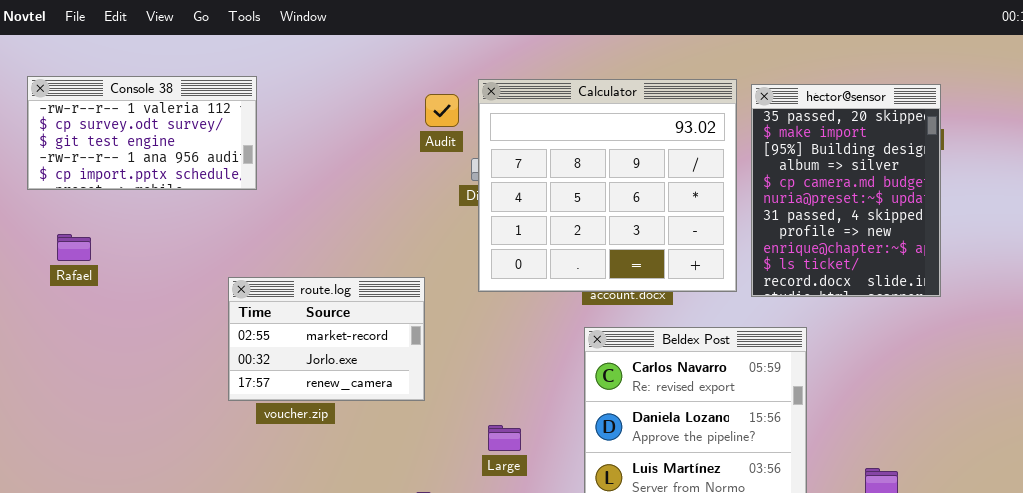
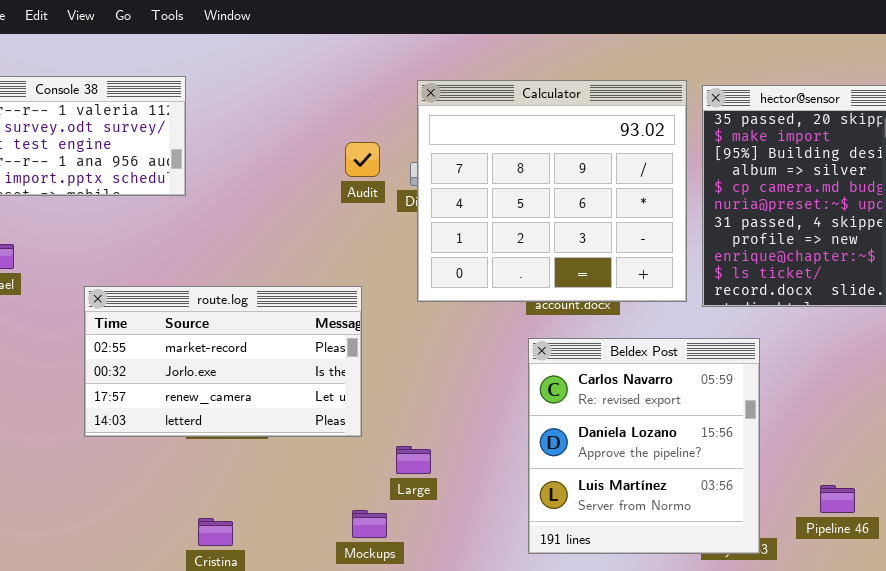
Audit: [425,94,459,127] -> [345,142,380,177], moved
route.log: [228,277,425,401] -> [84,286,362,437], resized
Large: [488,425,521,451] -> [396,446,431,474], moved

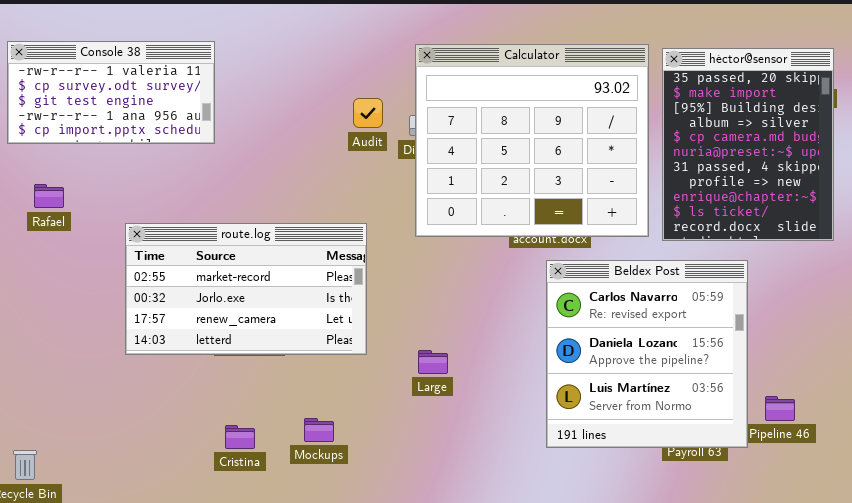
Beldex Post: [528,338,760,554] -> [546,260,748,448], moved
Large: [396,446,431,474] -> [418,350,448,374], moved
Mockups: [352,510,387,538] -> [304,418,334,442], moved

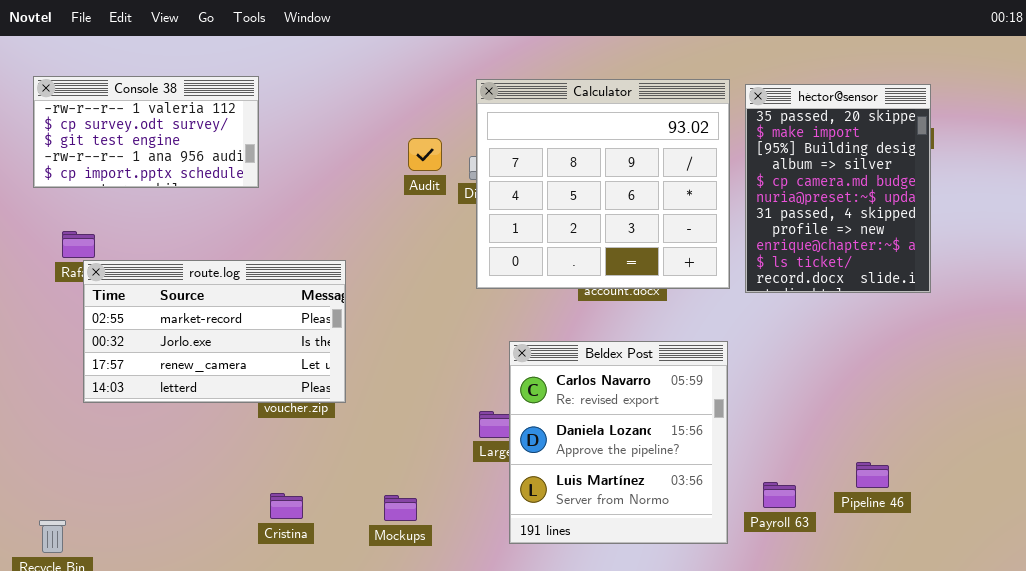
route.log: [125,223,367,355] -> [83,260,346,403], moved
Beldex Post: [546,260,748,448] -> [509,341,728,544], moved
Mockups: [304,418,334,442] -> [384,495,417,521], moved

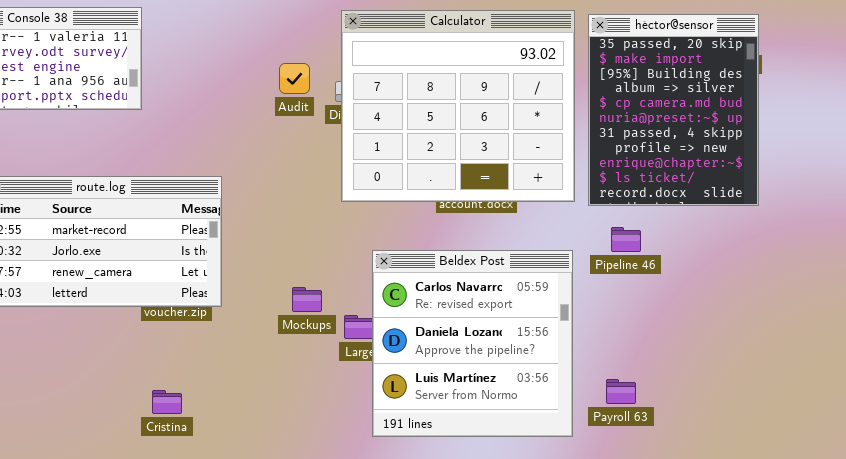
Pipeline 46: [856,462,889,488] -> [611,227,641,252], moved
Mockups: [384,495,417,521] -> [292,287,322,312], moved

